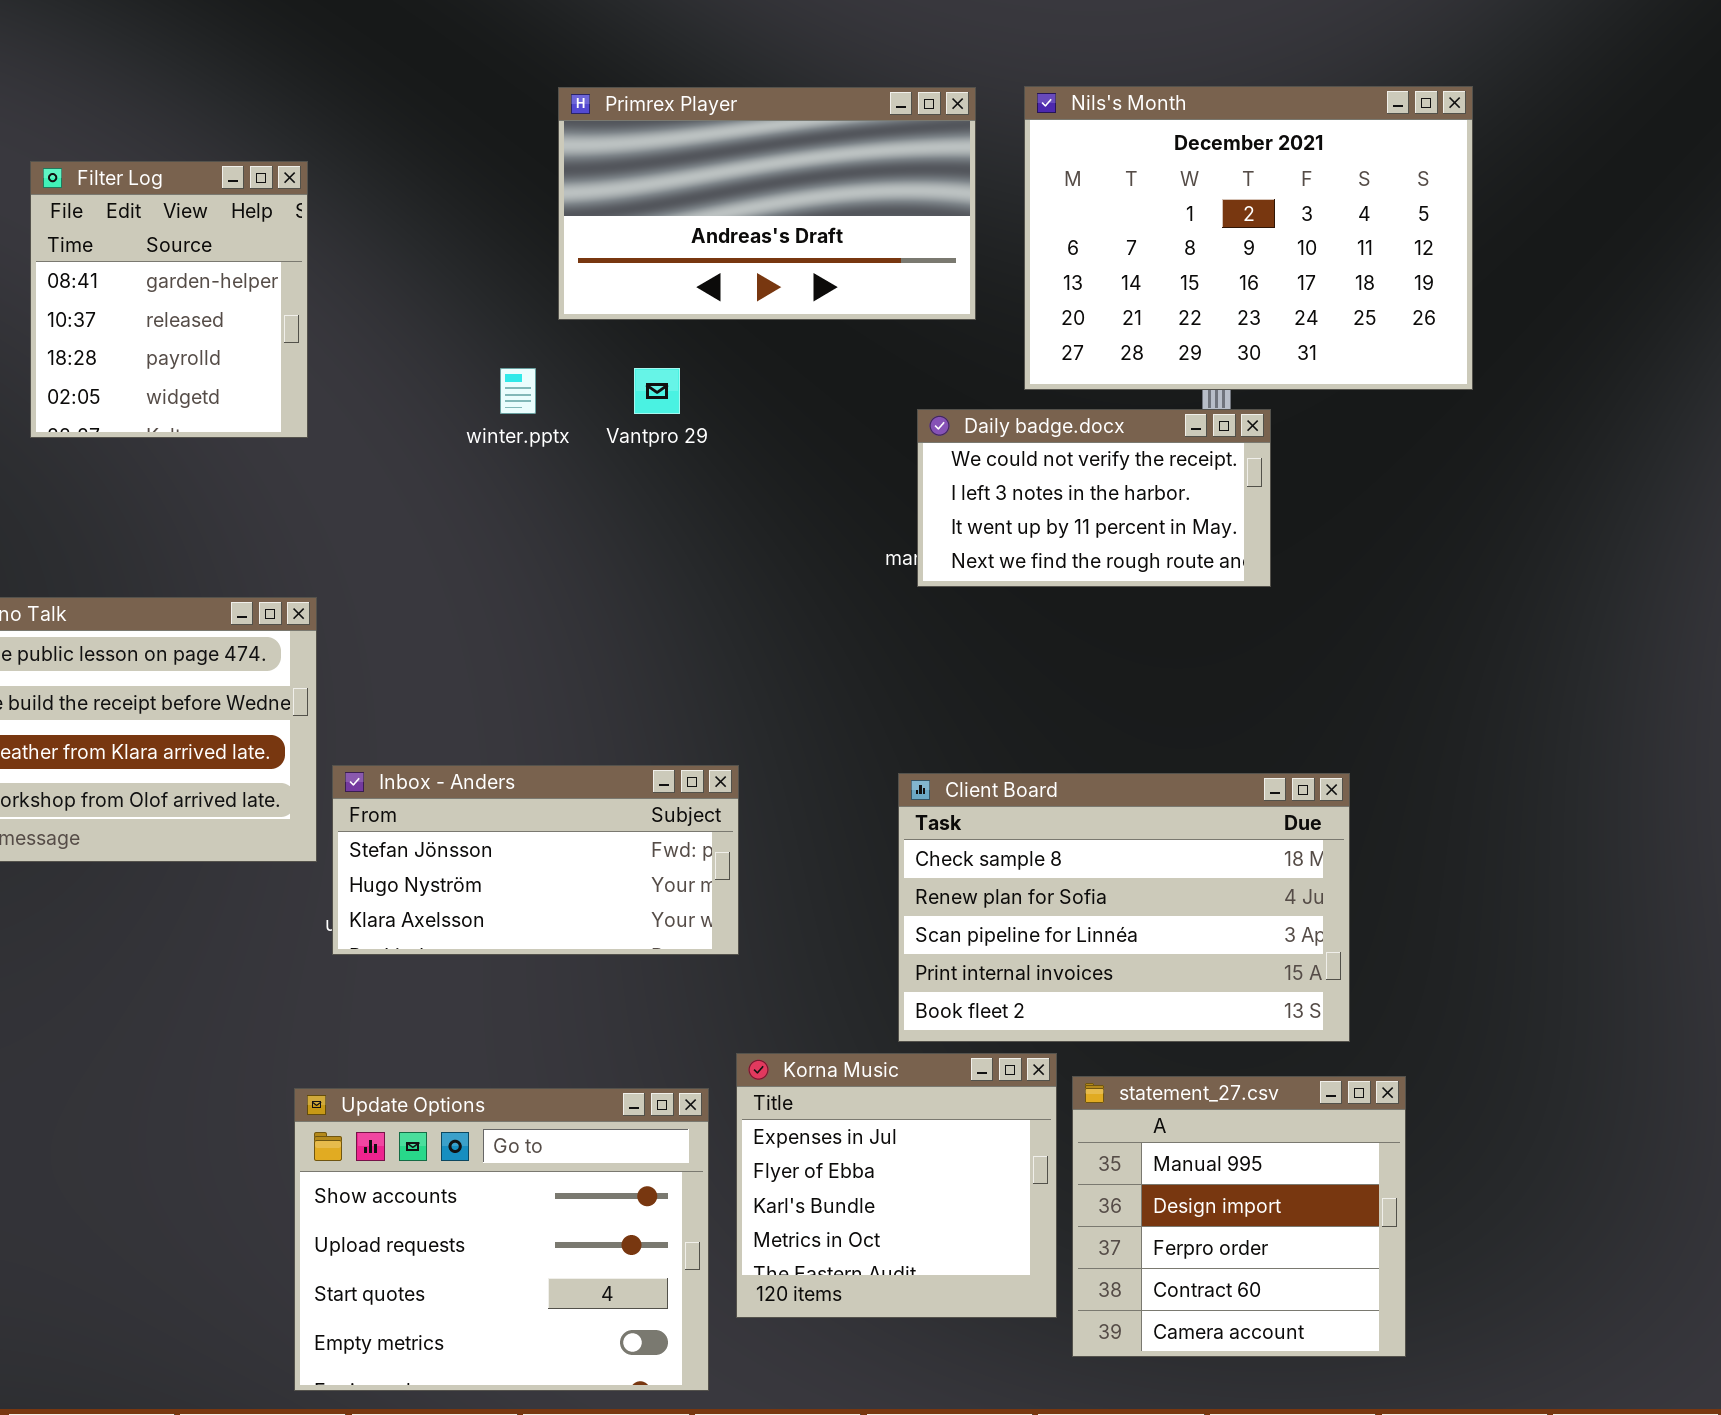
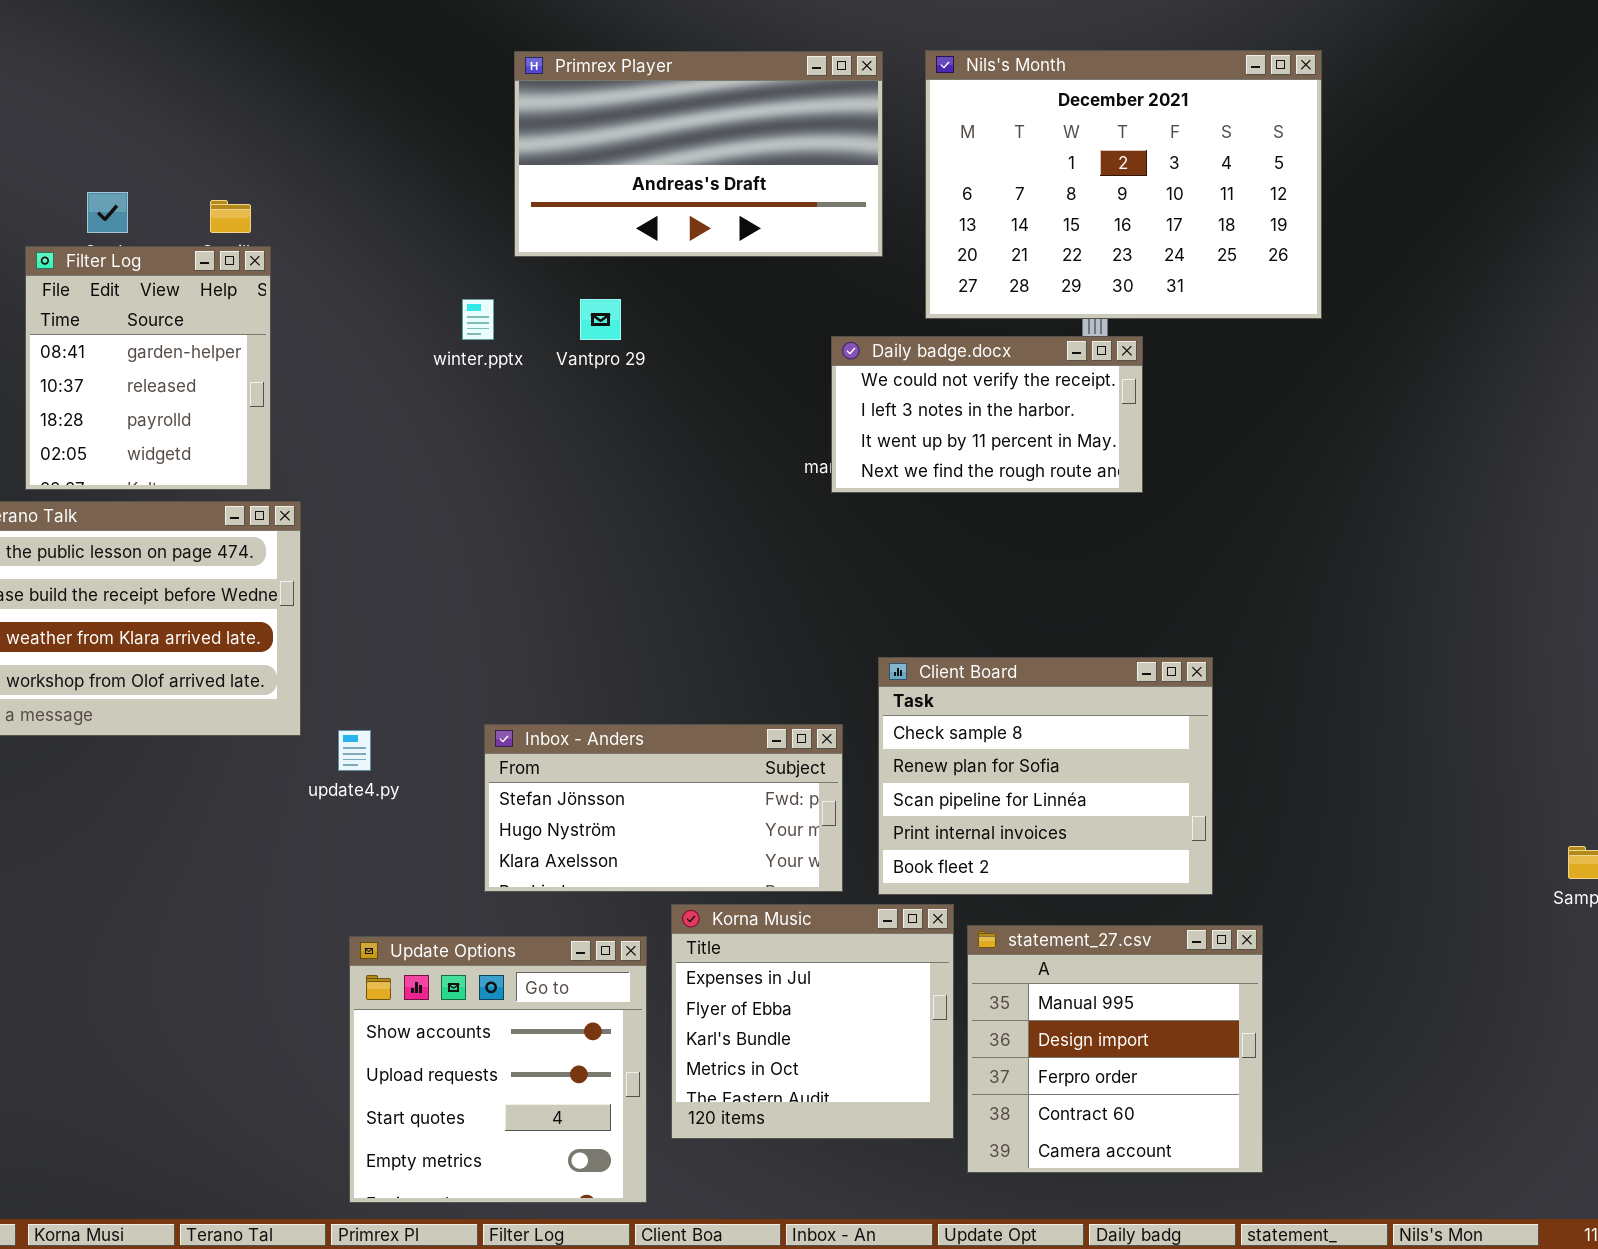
Filter Log: [30,161,308,438] -> [25,246,271,490], moved
Inbox - Anders: [332,765,739,955] -> [484,724,843,892], moved
Client Board: [898,773,1350,1042] -> [878,657,1213,895], resized
Update Options: [294,1088,709,1391] -> [349,936,647,1203], resized

